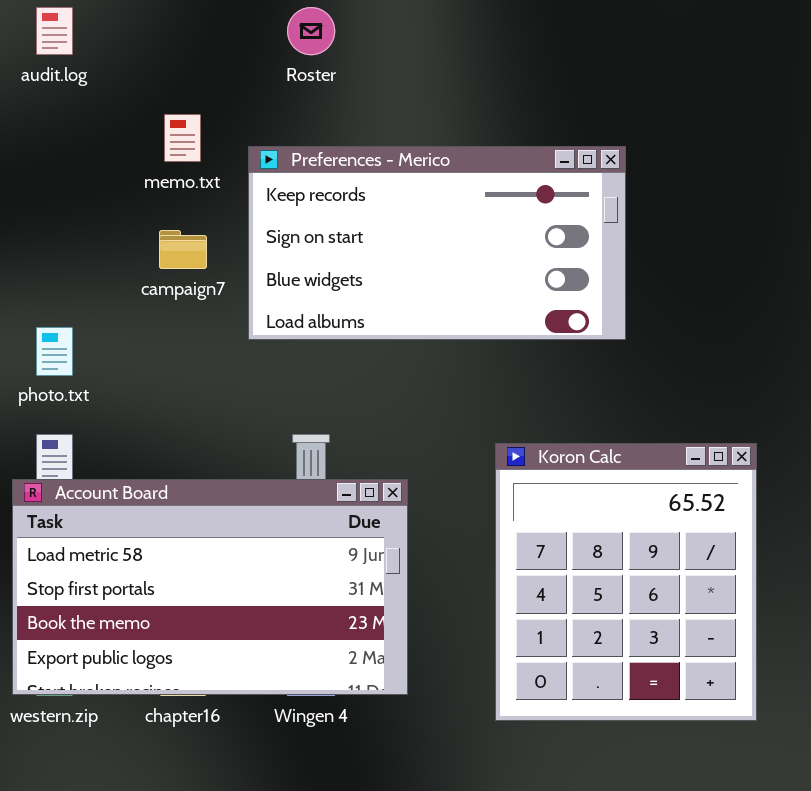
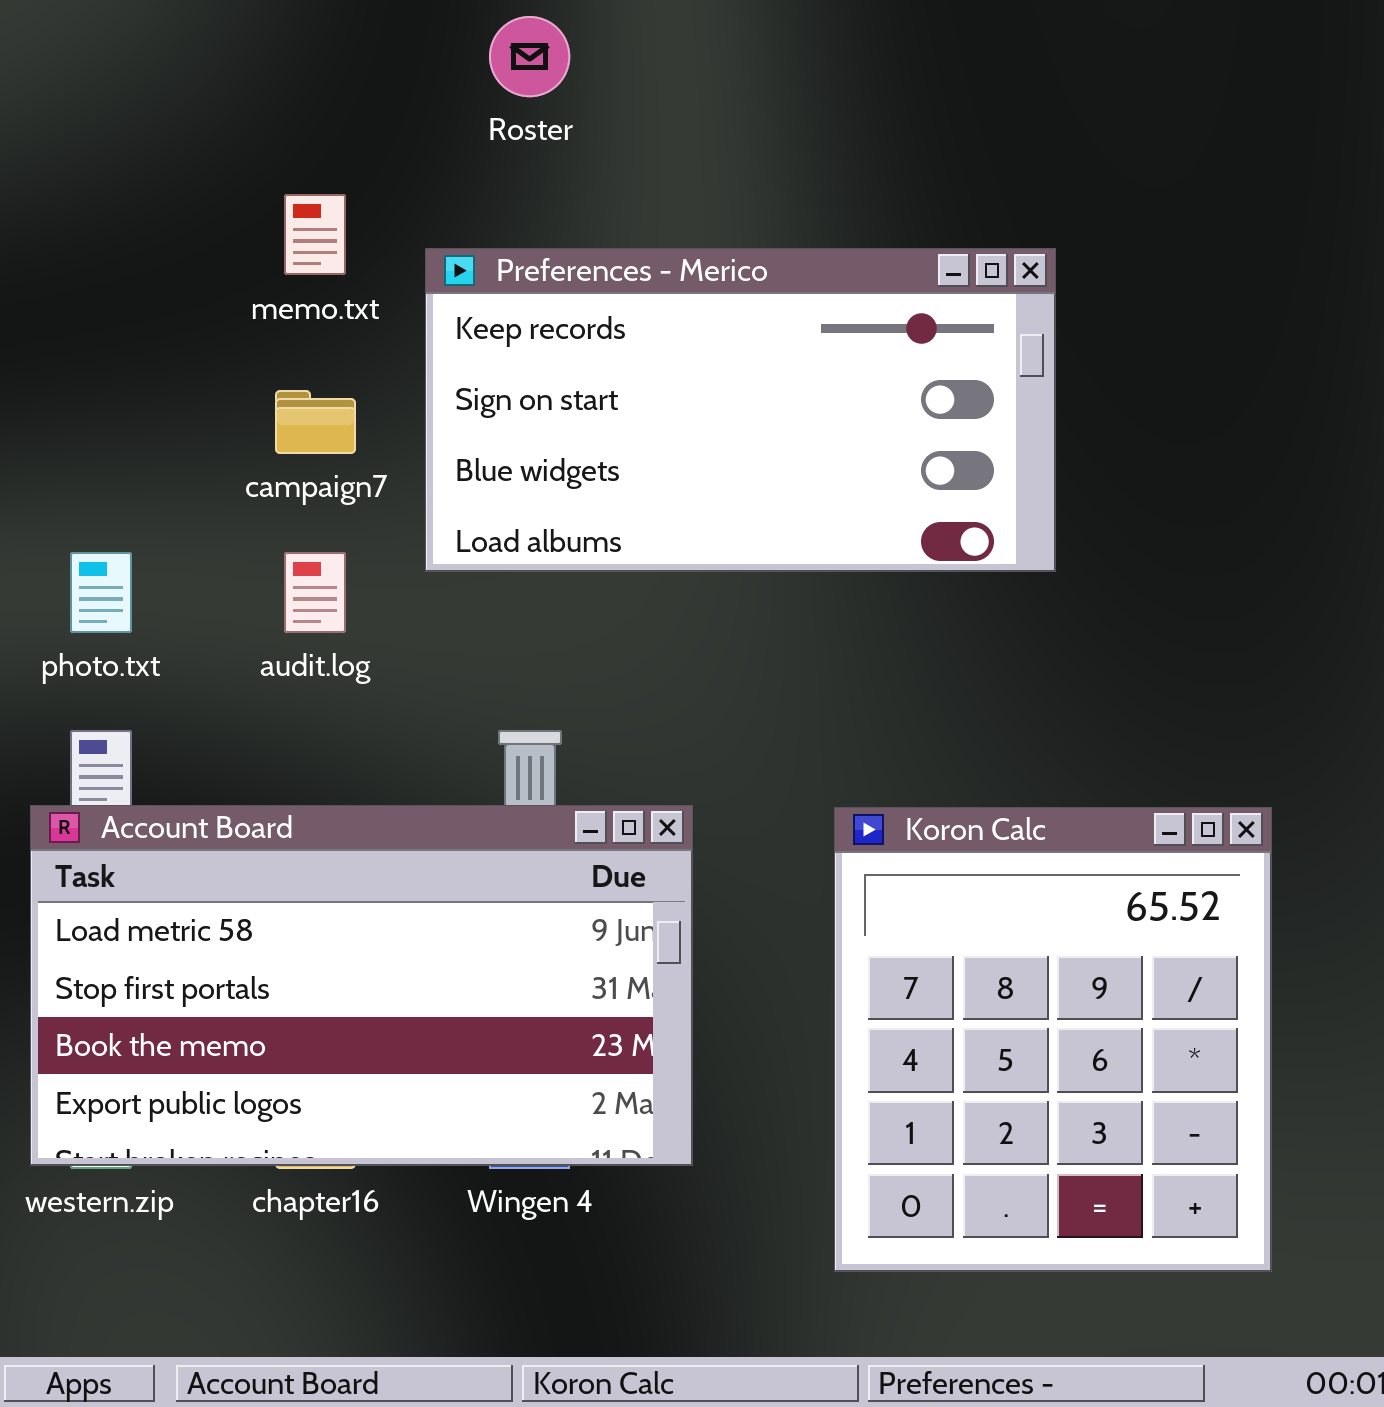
audit.log: [36,7,73,55] -> [284,552,346,633], moved
Koron Calc: [495,443,757,721] -> [834,807,1272,1272], moved

